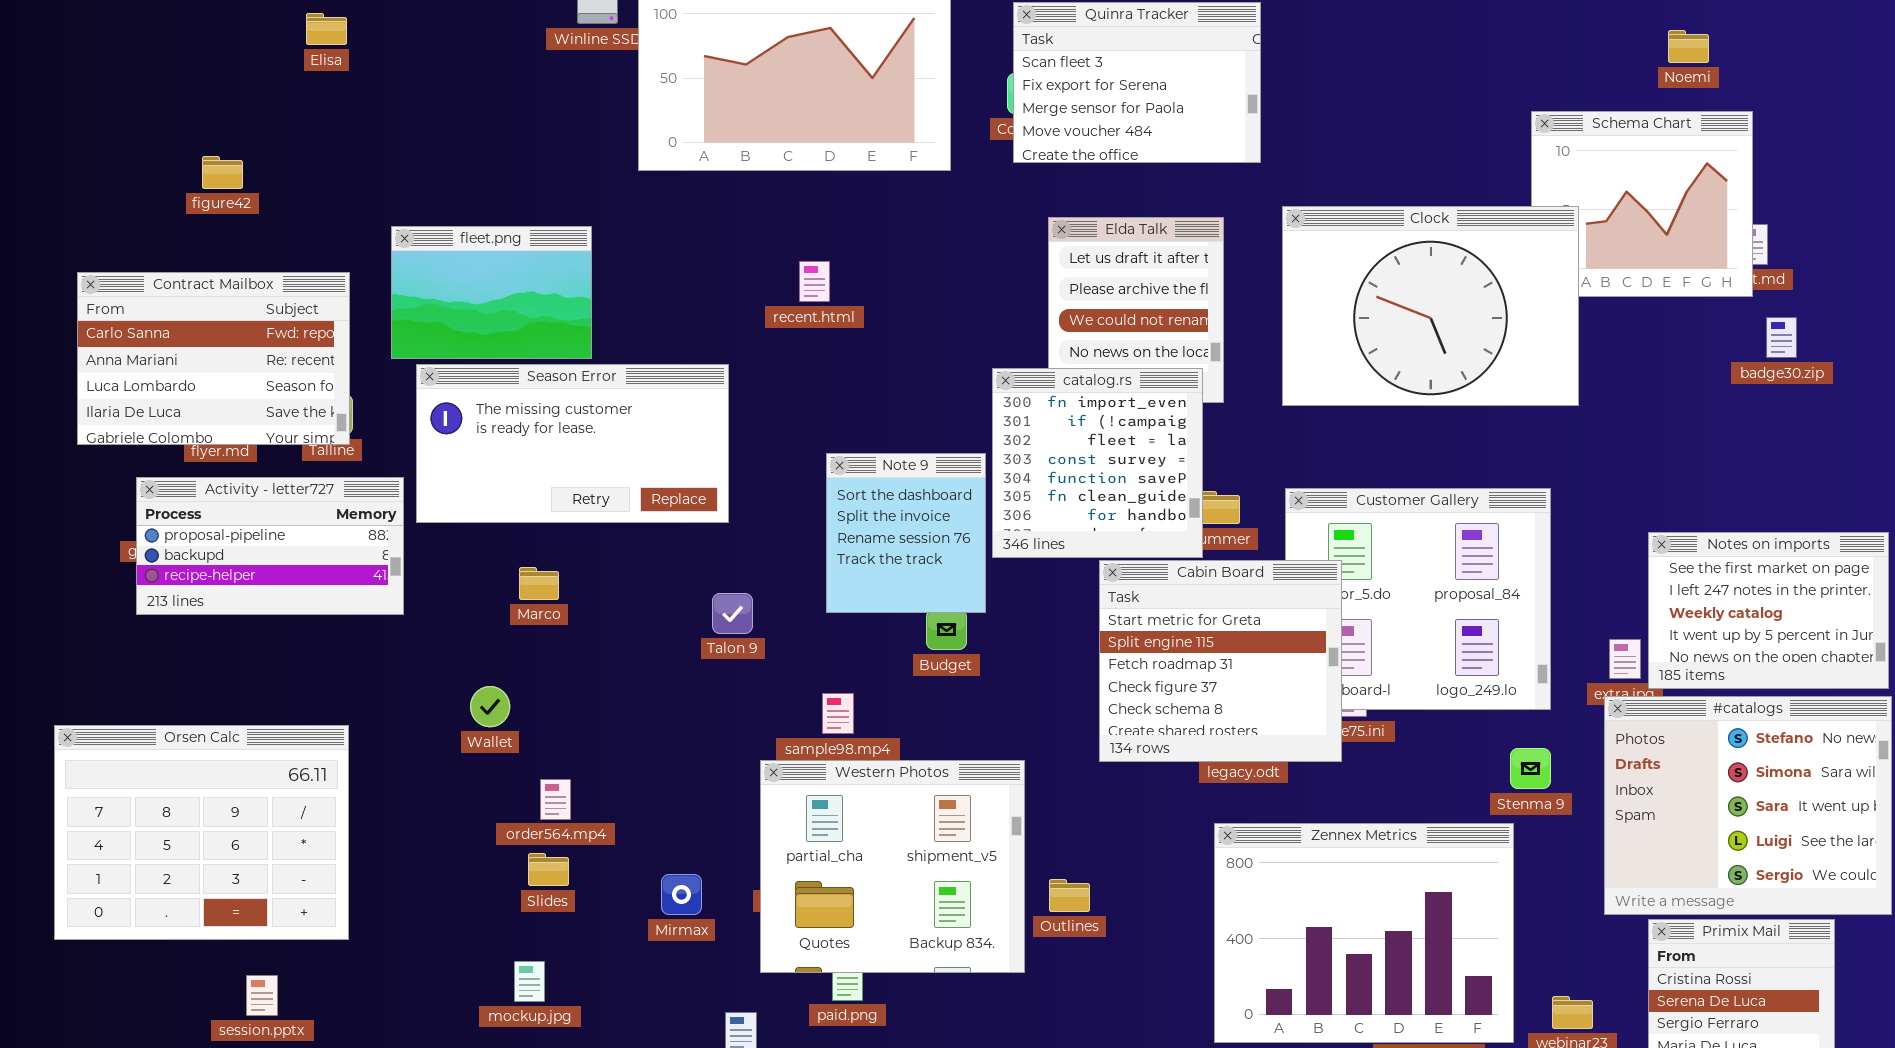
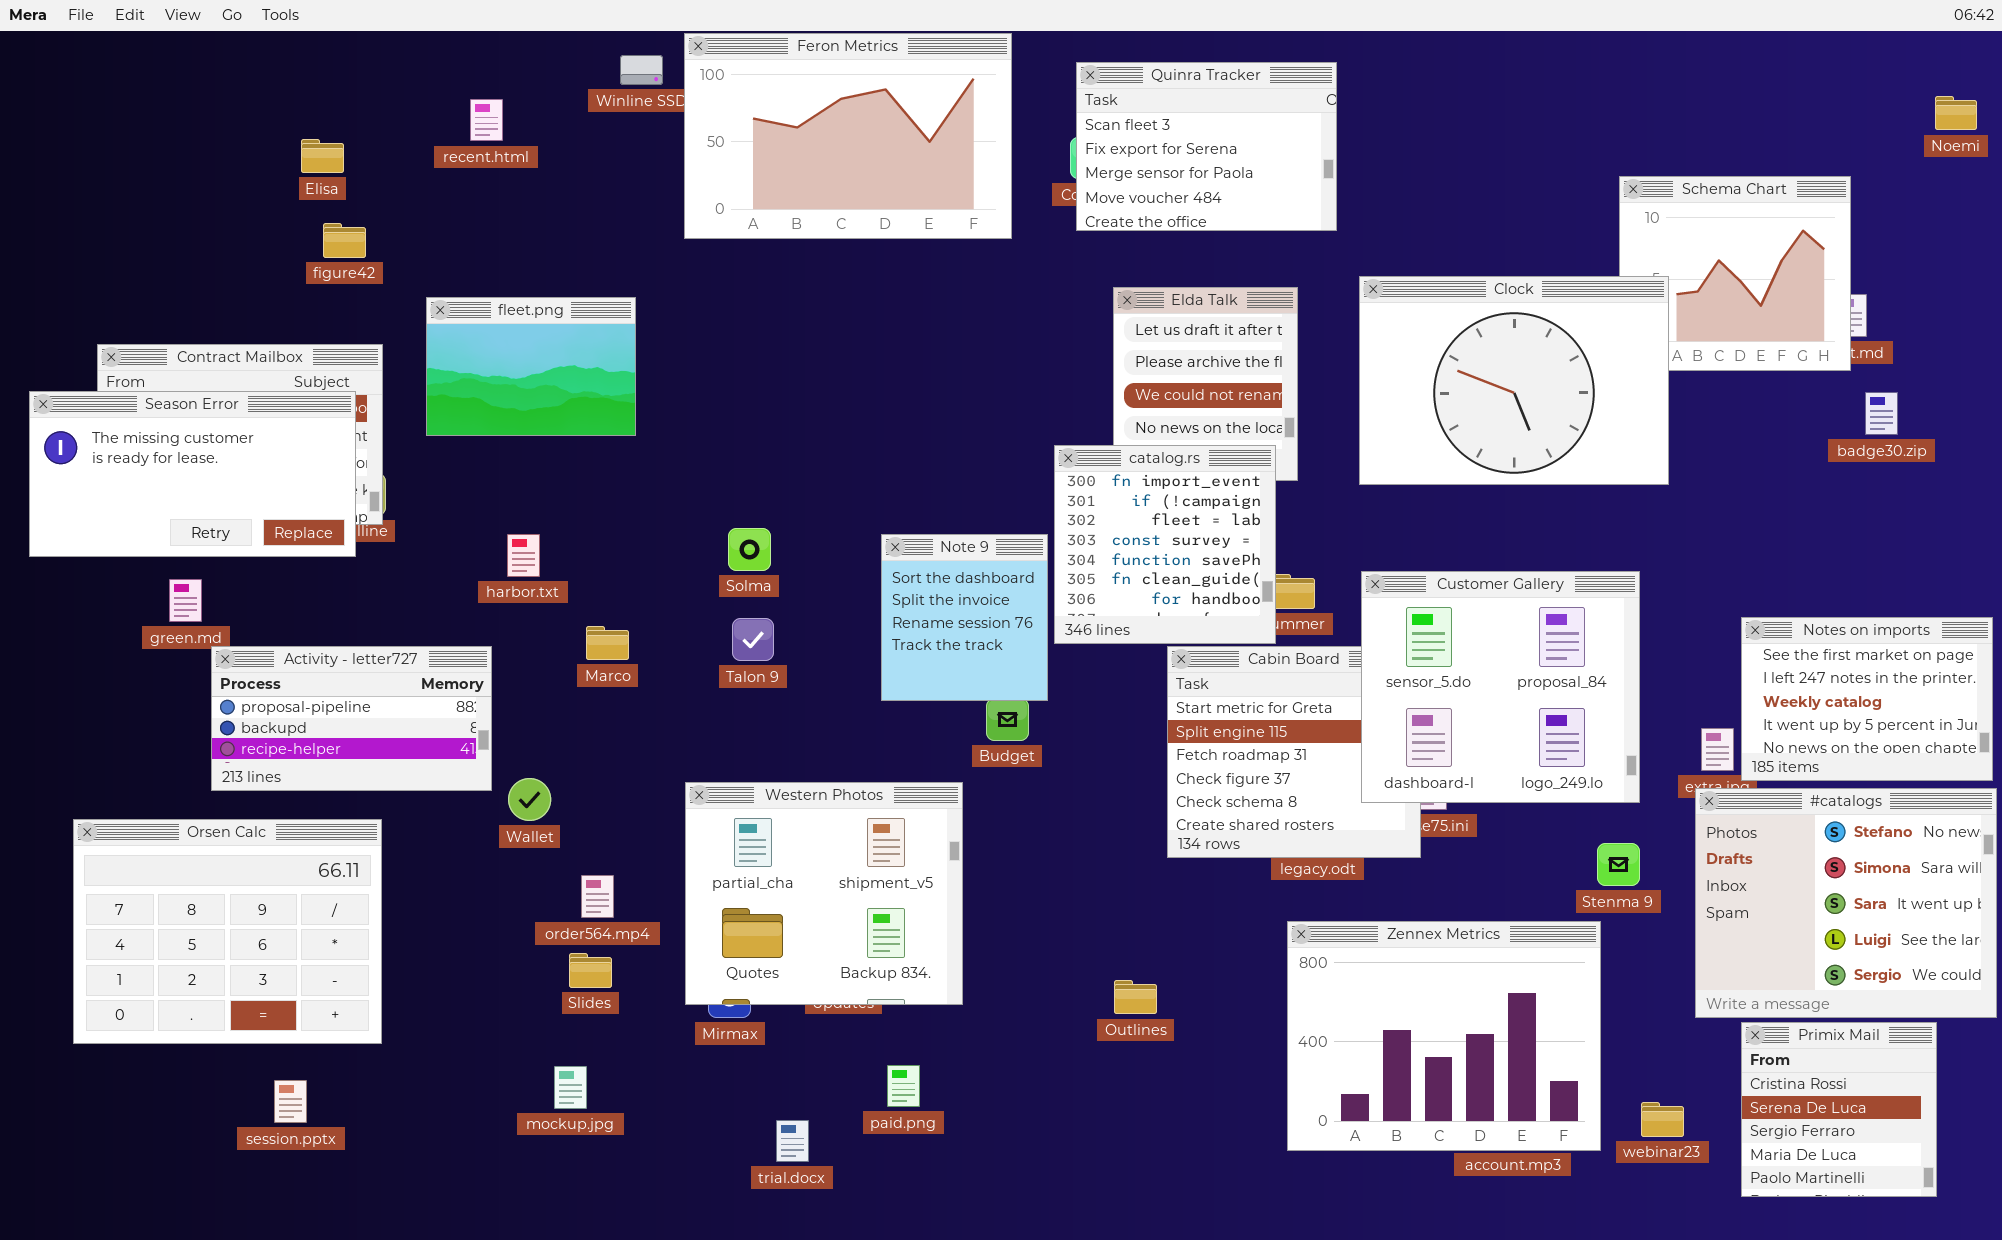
Elisa: [306,13,347,45] -> [301,139,344,173], moved
Noemi: [1668,30,1709,63] -> [1935,96,1977,130], moved
figure42: [202,156,243,189] -> [323,223,366,258], moved
recent.html: [799,261,830,302] -> [470,99,503,141], moved
Season Error: [416,364,729,523] -> [29,391,356,557], moved
Activity - letter727: [136,477,404,615] -> [211,646,492,791], moved
Customer Gallery: [1285,488,1551,710] -> [1361,571,1640,803], raised
Marco: [519,567,559,600] -> [586,626,629,660], moved
Talon 9: [712,593,753,634] -> [732,618,774,661], moved
Western Photos: [760,760,1025,973] -> [685,782,963,1005], moved

